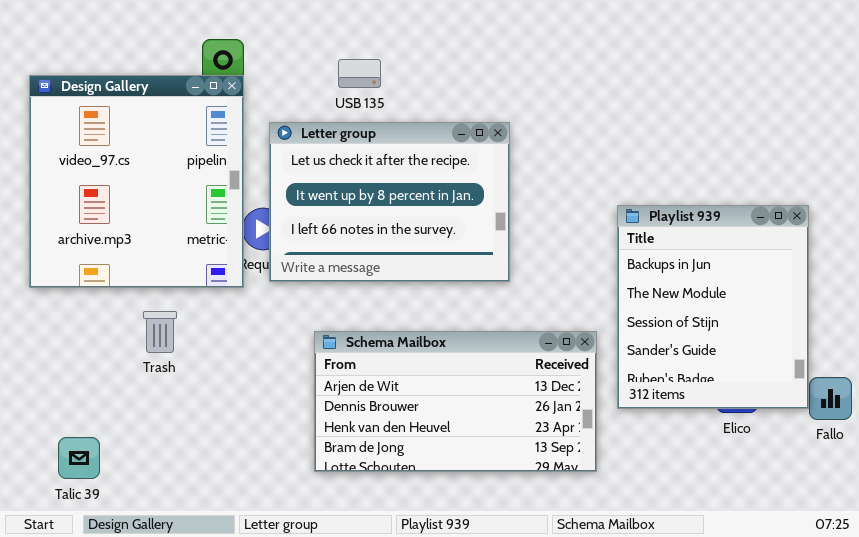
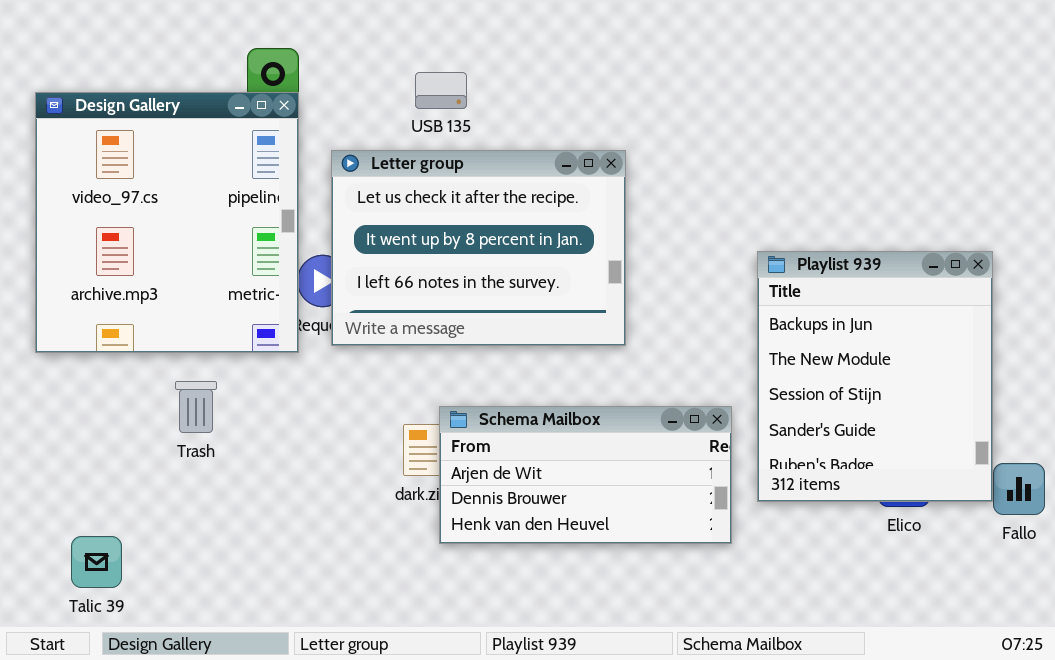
Schema Mailbox: [314,331,597,472] -> [439,406,732,544], resized

